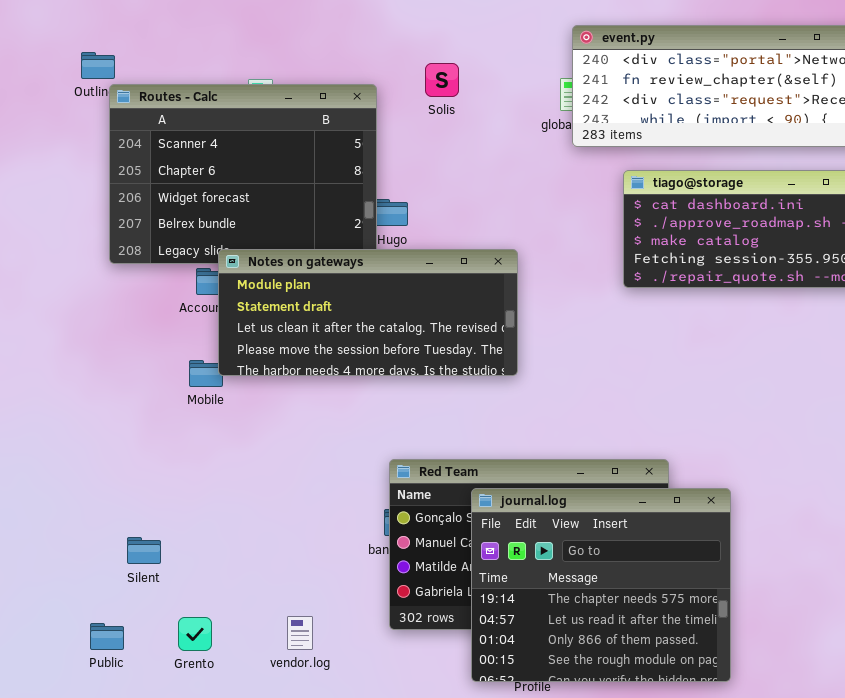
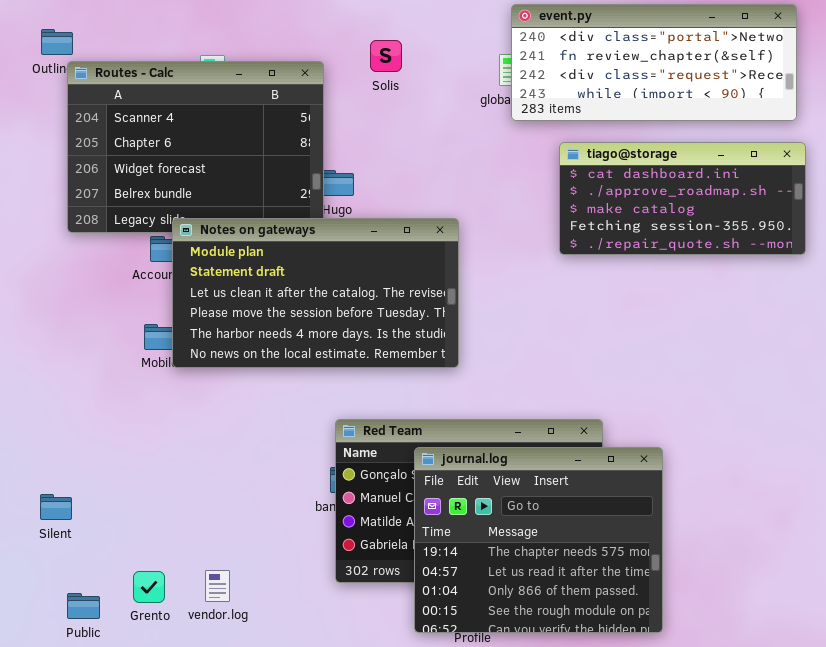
Notes on gateways: [218,249,518,376] -> [172,218,459,368], resized
Silent: [127,537,161,564] -> [40,494,72,520], moved
vendor.log: [287,616,313,650] -> [205,570,230,602], moved
Public: [90,623,124,650] -> [67,593,100,619], moved

